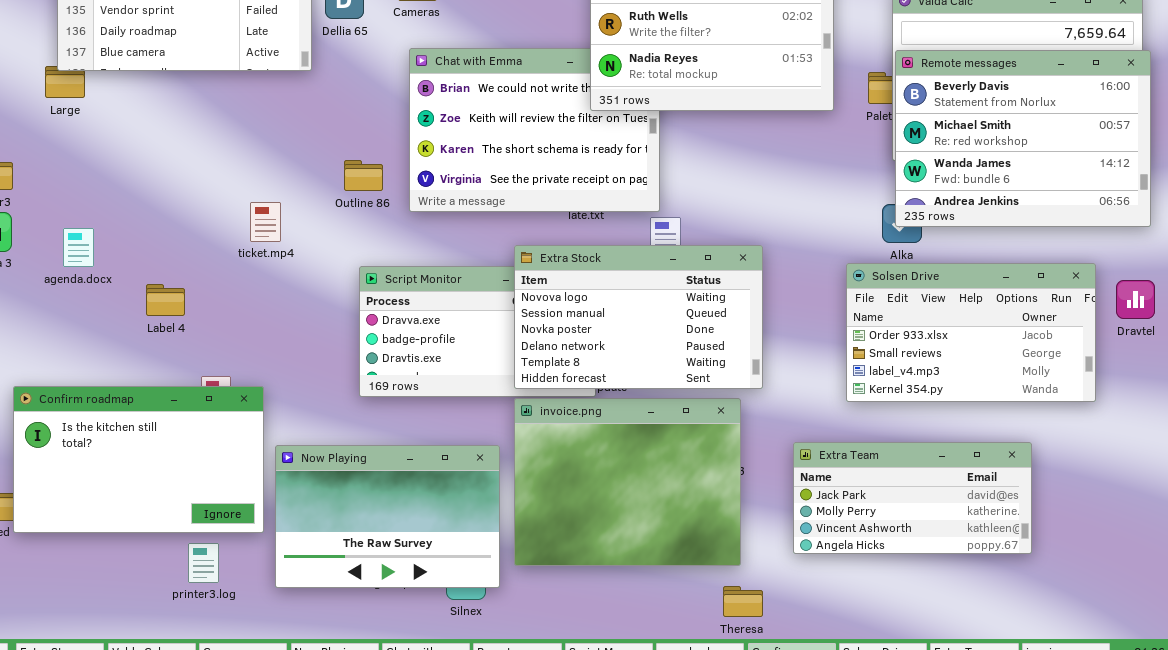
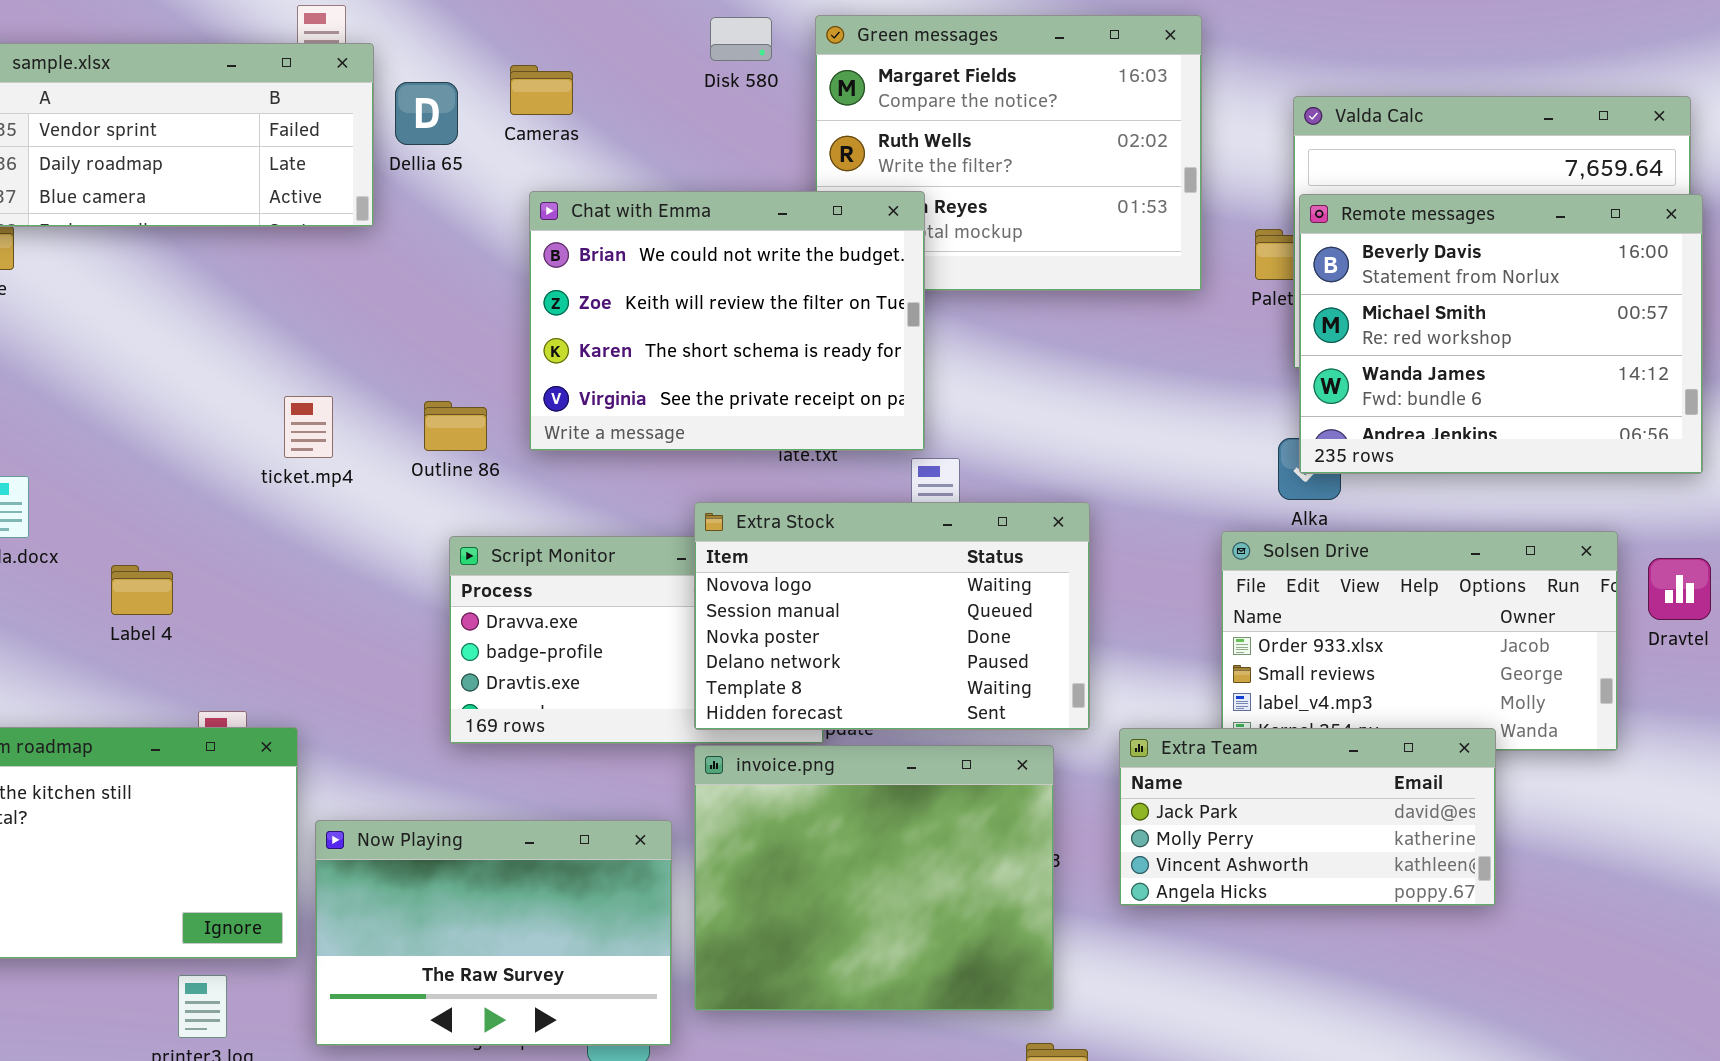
Chat with Emma: [409,48,660,212] -> [529,191,925,451], raised
Outline 86: [344,160,383,191] -> [424,401,487,451], moved
ticket.mp4: [250,202,281,242] -> [284,396,333,458], moved
Extra Team: [793,442,1032,554] -> [1119,728,1496,906], moved

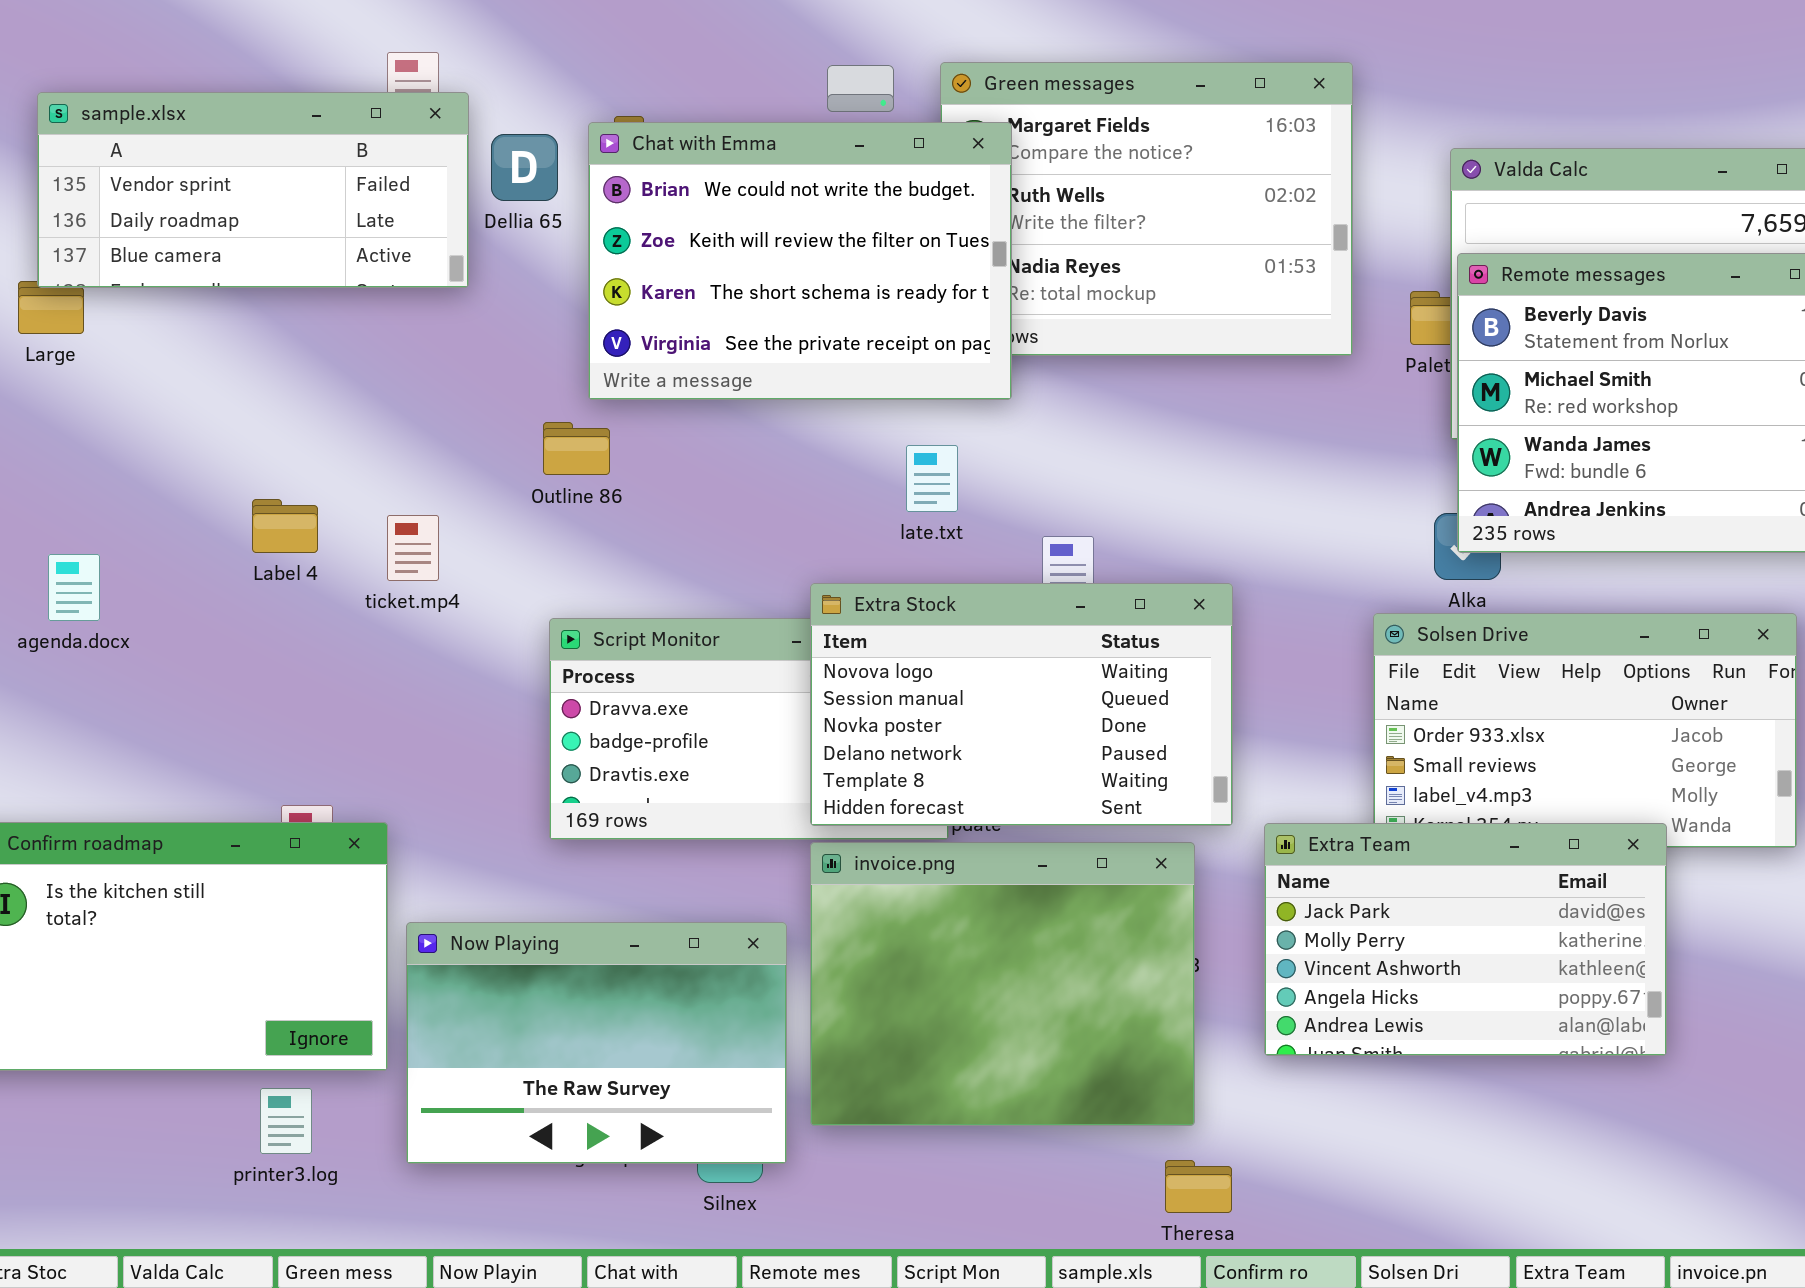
Chat with Emma: [529,191,925,451] -> [588,122,1012,400], moved
ticket.mp4: [284,396,333,458] -> [387,515,439,581], moved
Outline 86: [424,401,487,451] -> [543,422,610,475], moved
Label 4: [111,565,173,615] -> [252,499,318,553], moved
Extra Team: [1119,728,1496,906] -> [1264,823,1667,1056], resized

